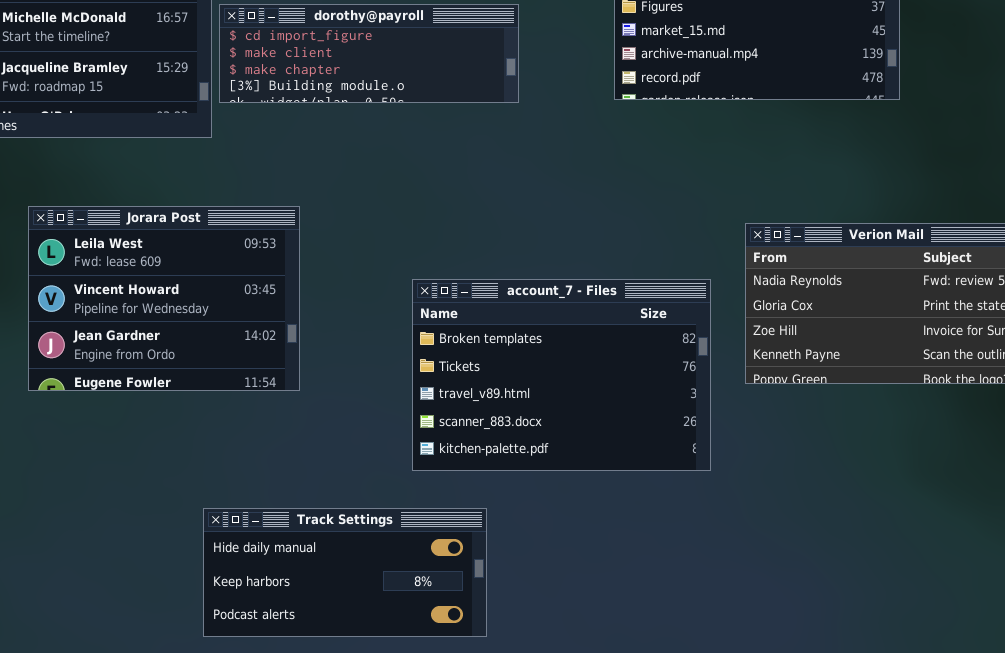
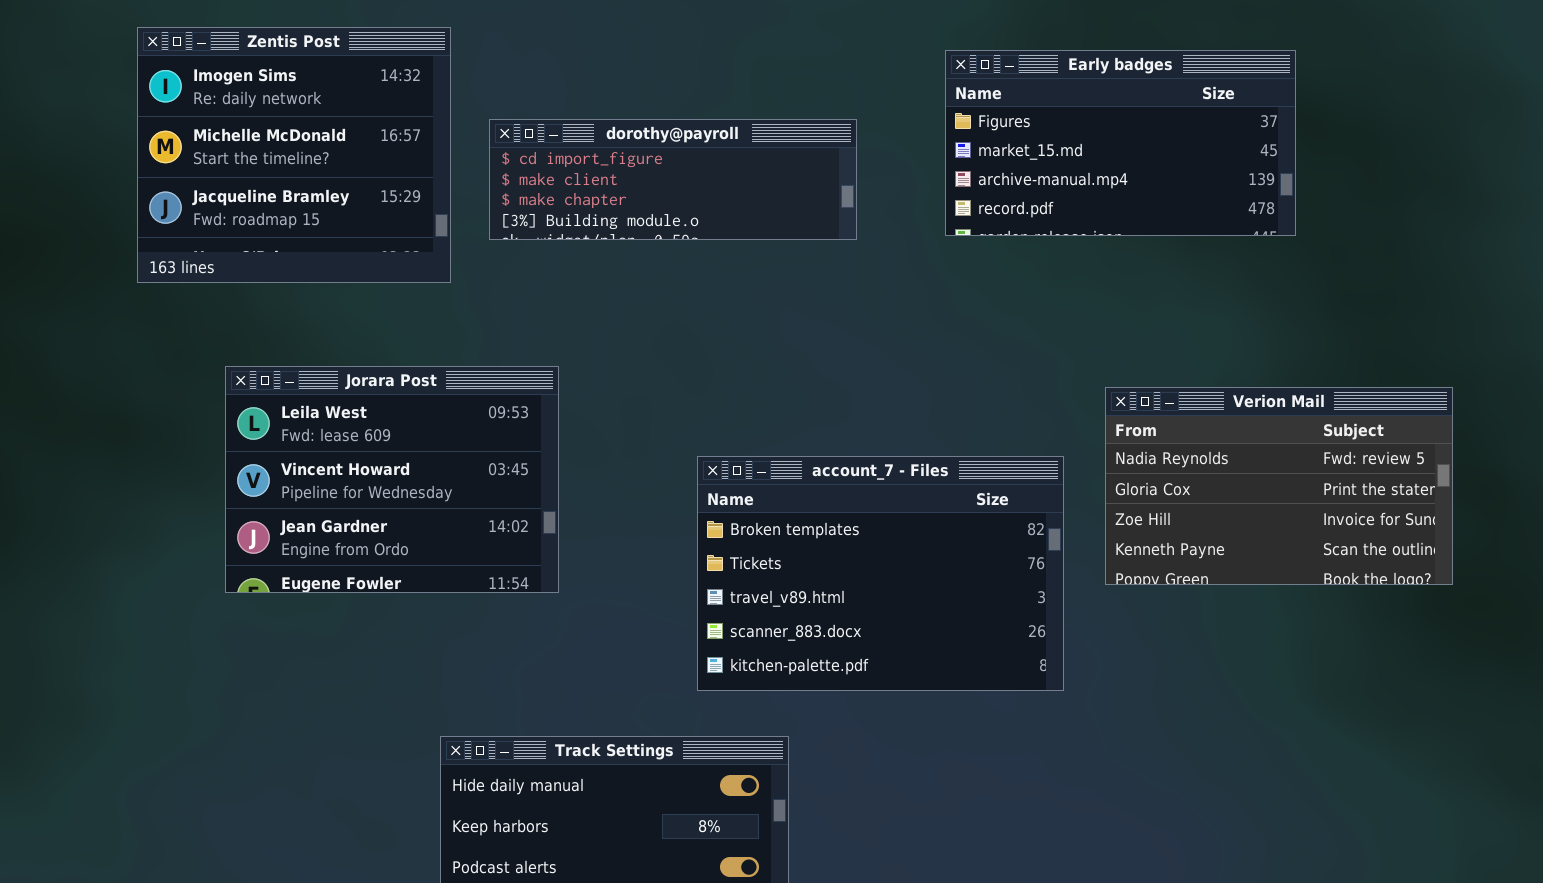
dorothy@payroll: [219,4,519,103] -> [489,119,857,240], moved

